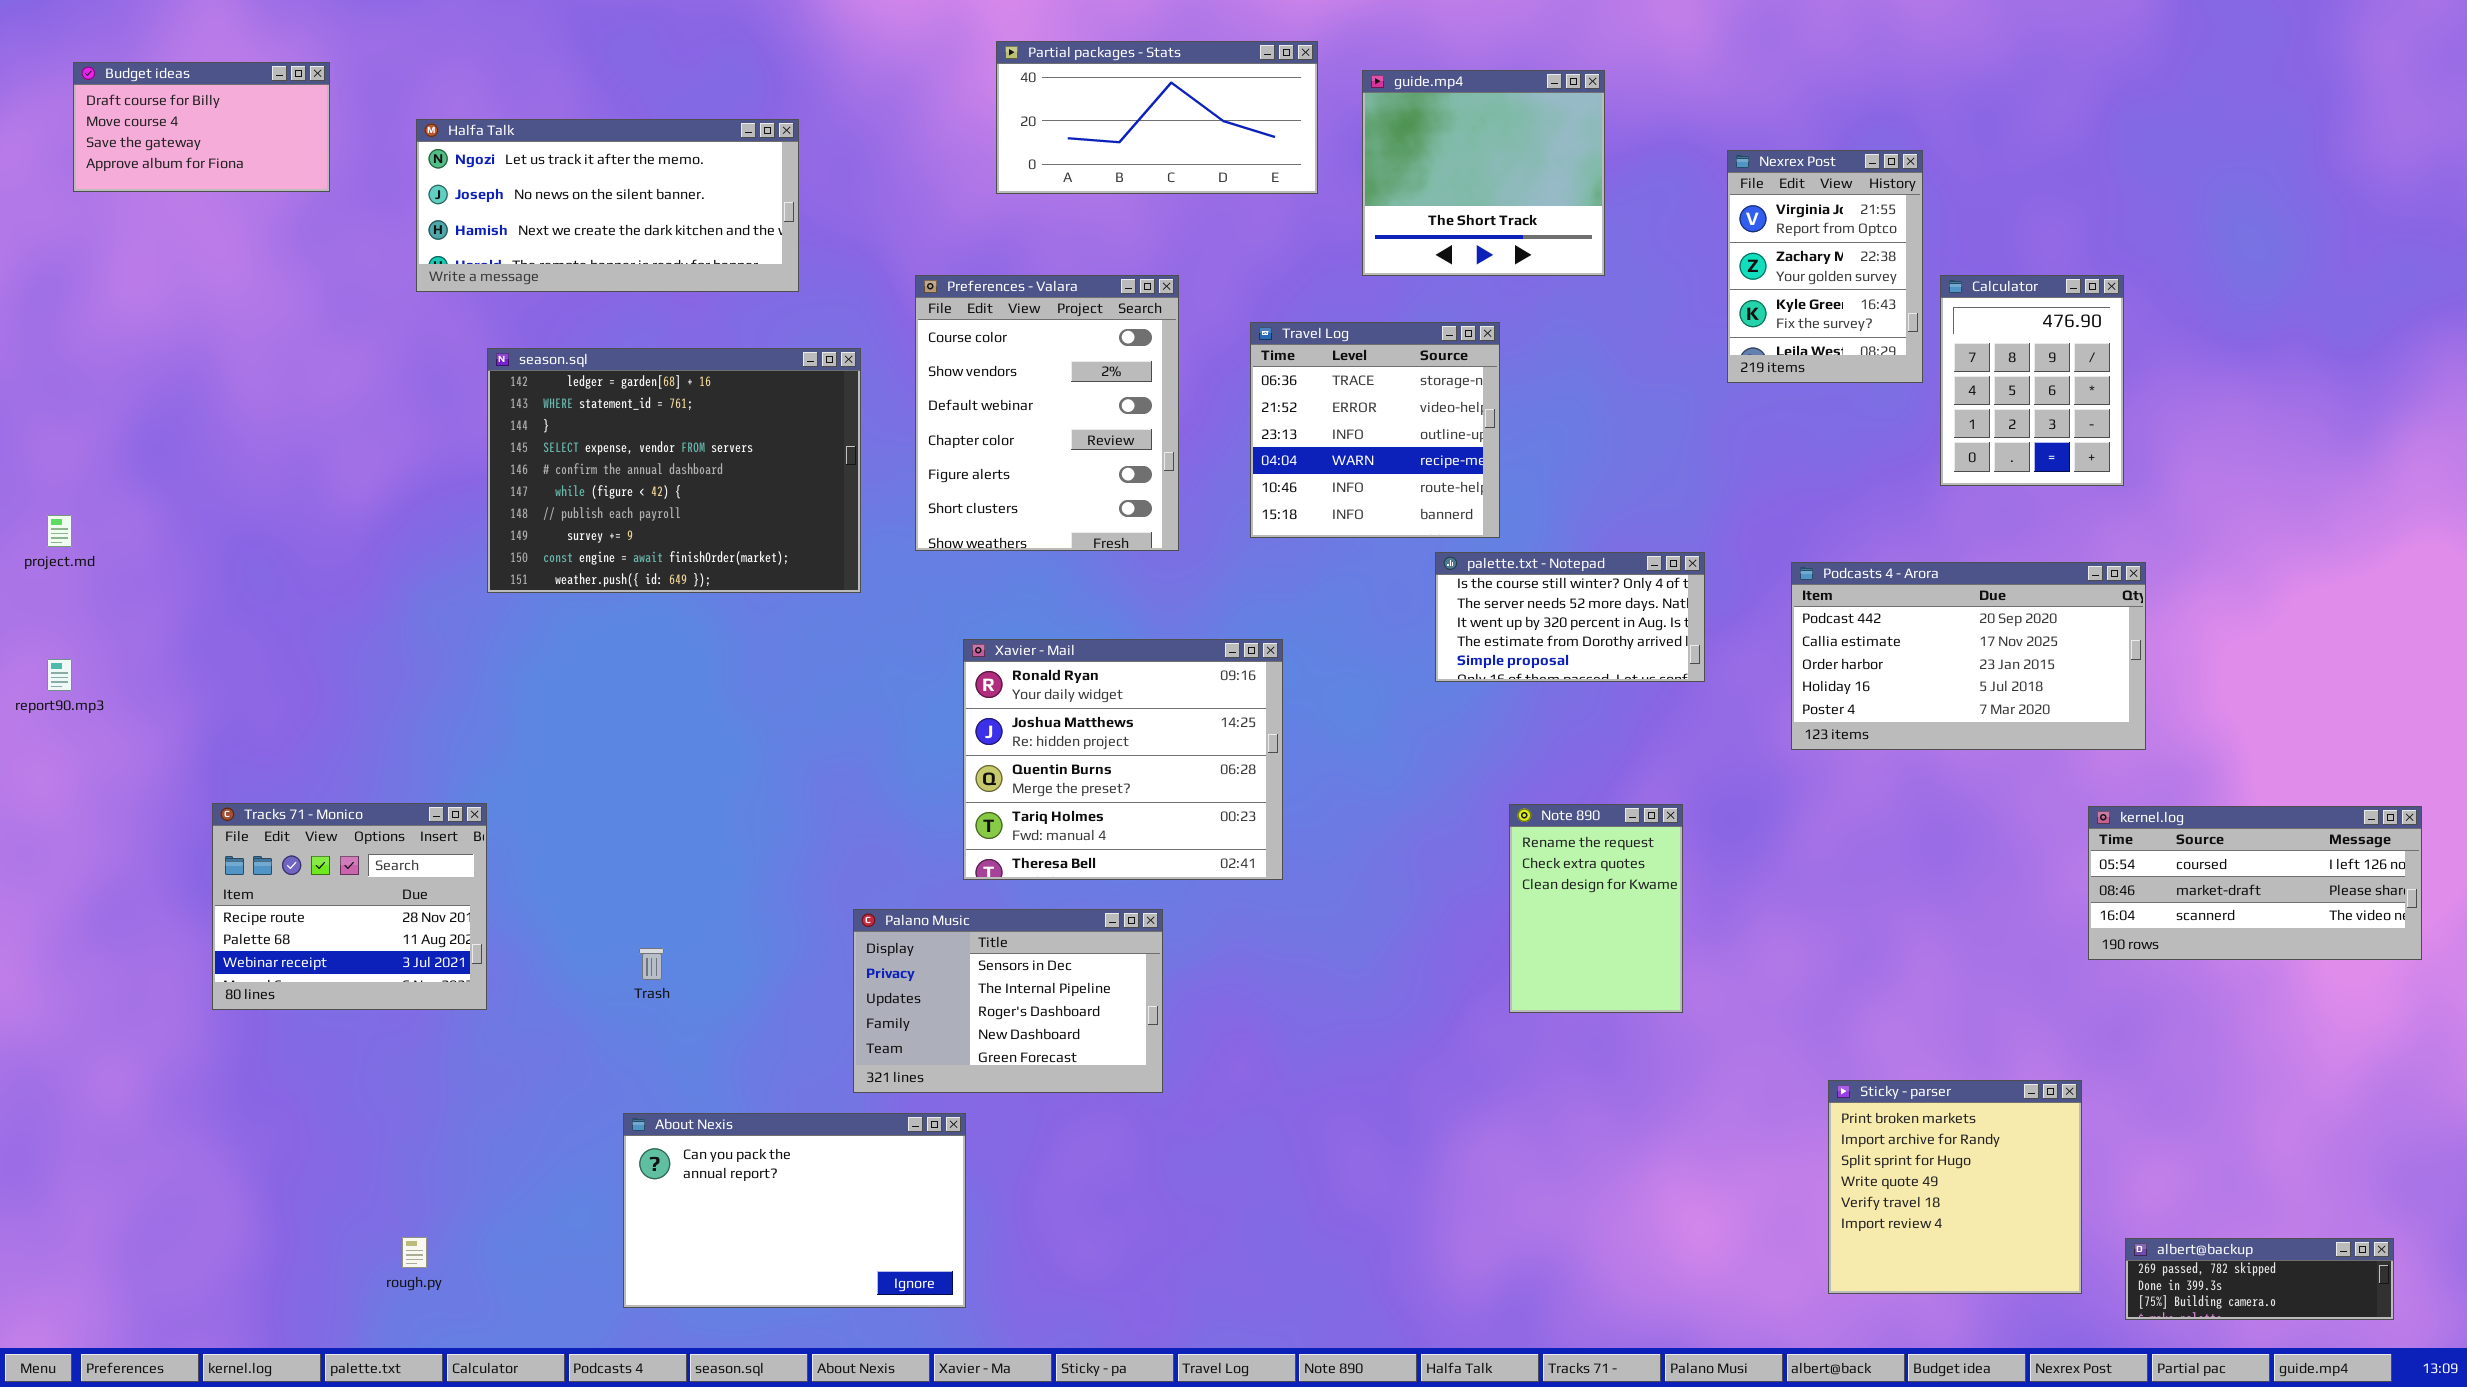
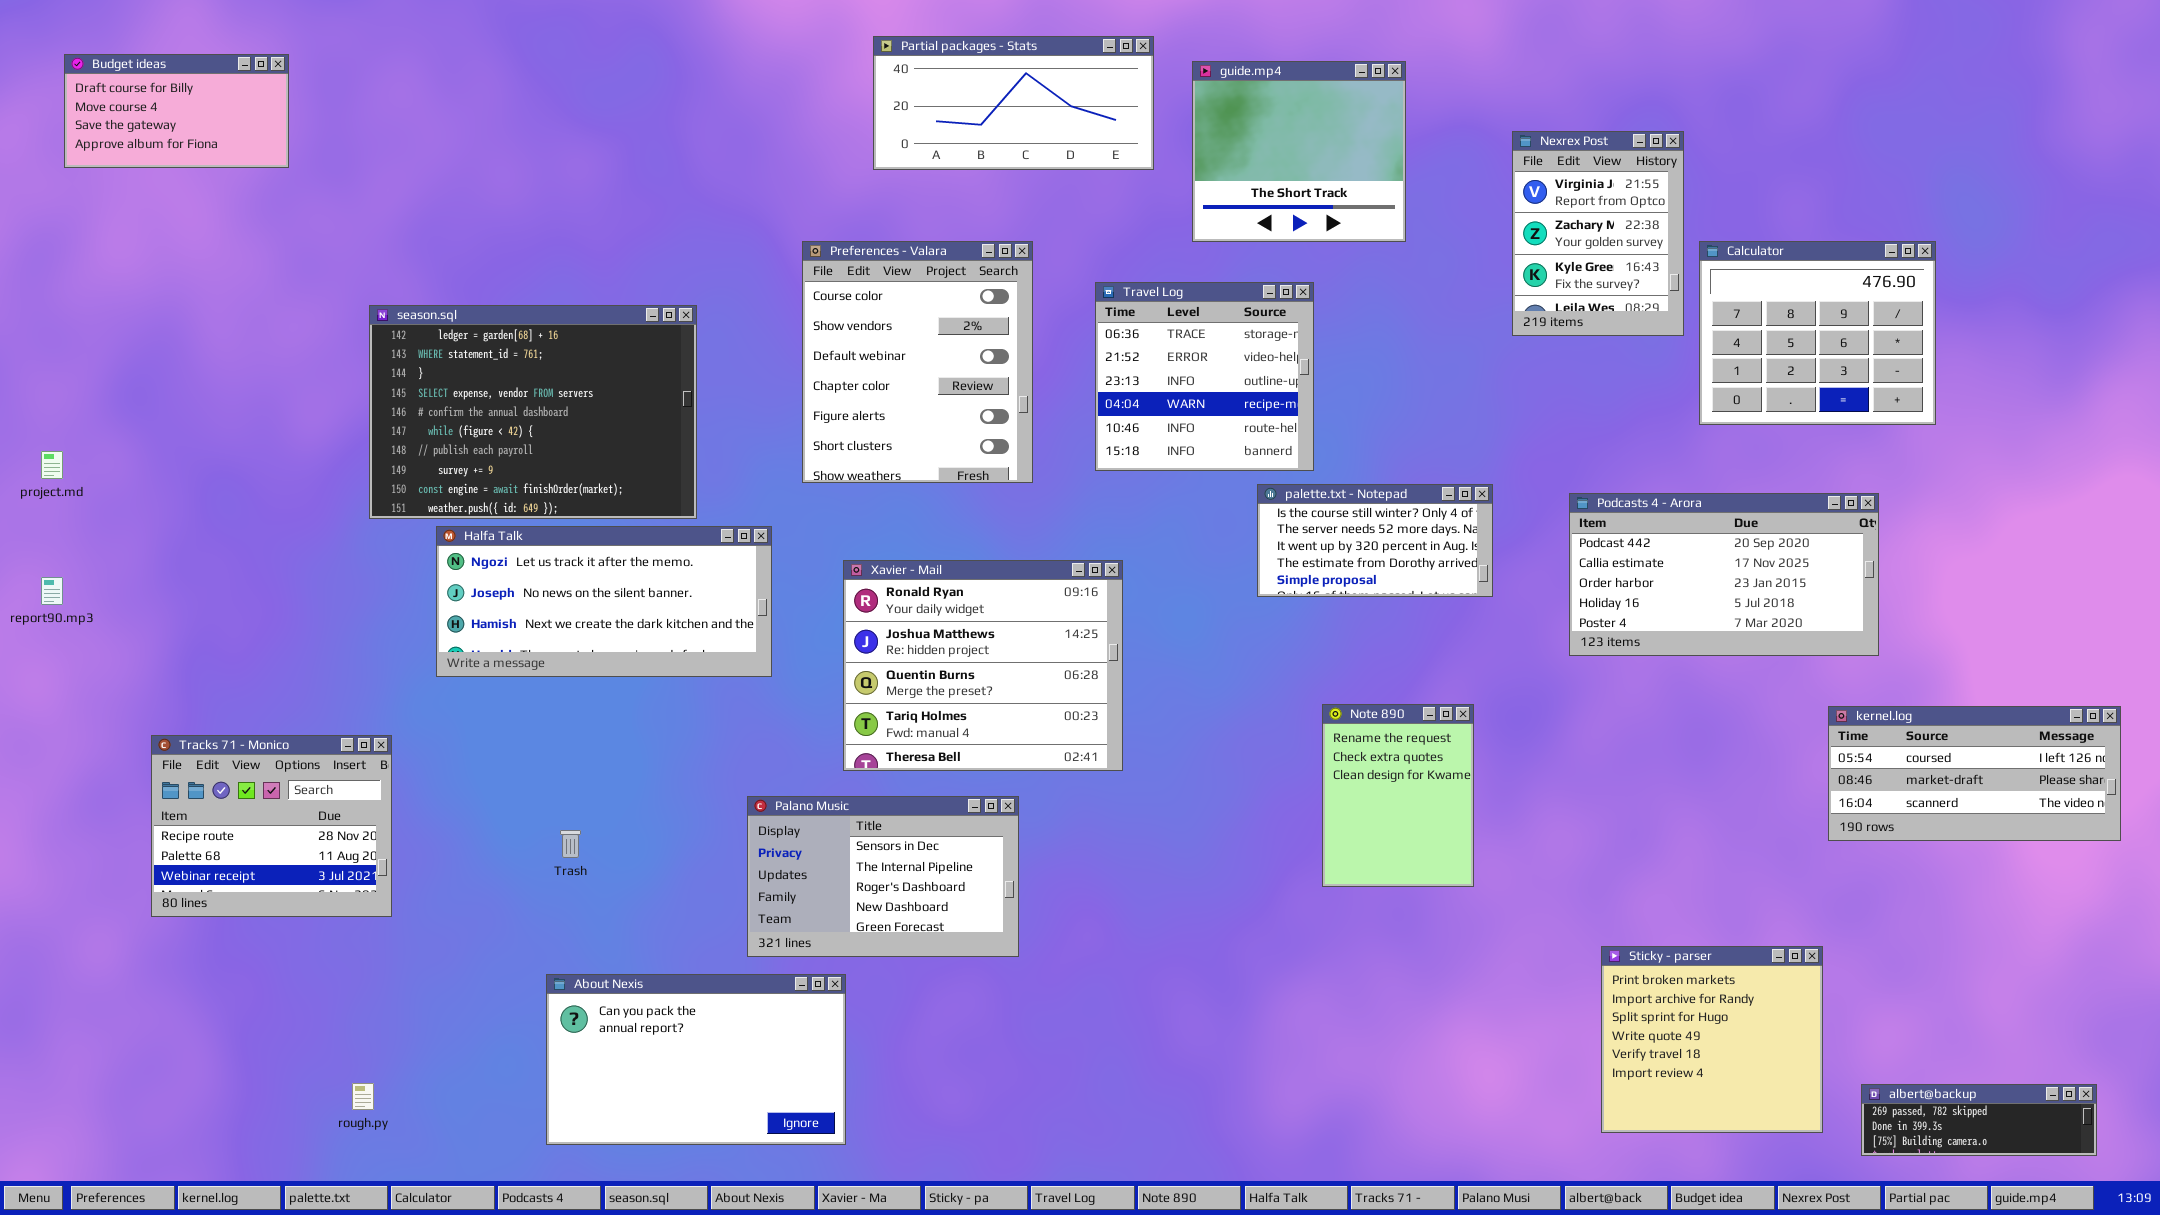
Halfa Talk: [416,119,799,292] -> [436,526,772,677], moved
Calculator: [1940,275,2124,486] -> [1699,241,1936,425], resized
season.sql: [487,348,861,593] -> [369,305,697,519], moved
Tracks 71 - Monico: [212,803,487,1010] -> [151,735,392,917], moved

